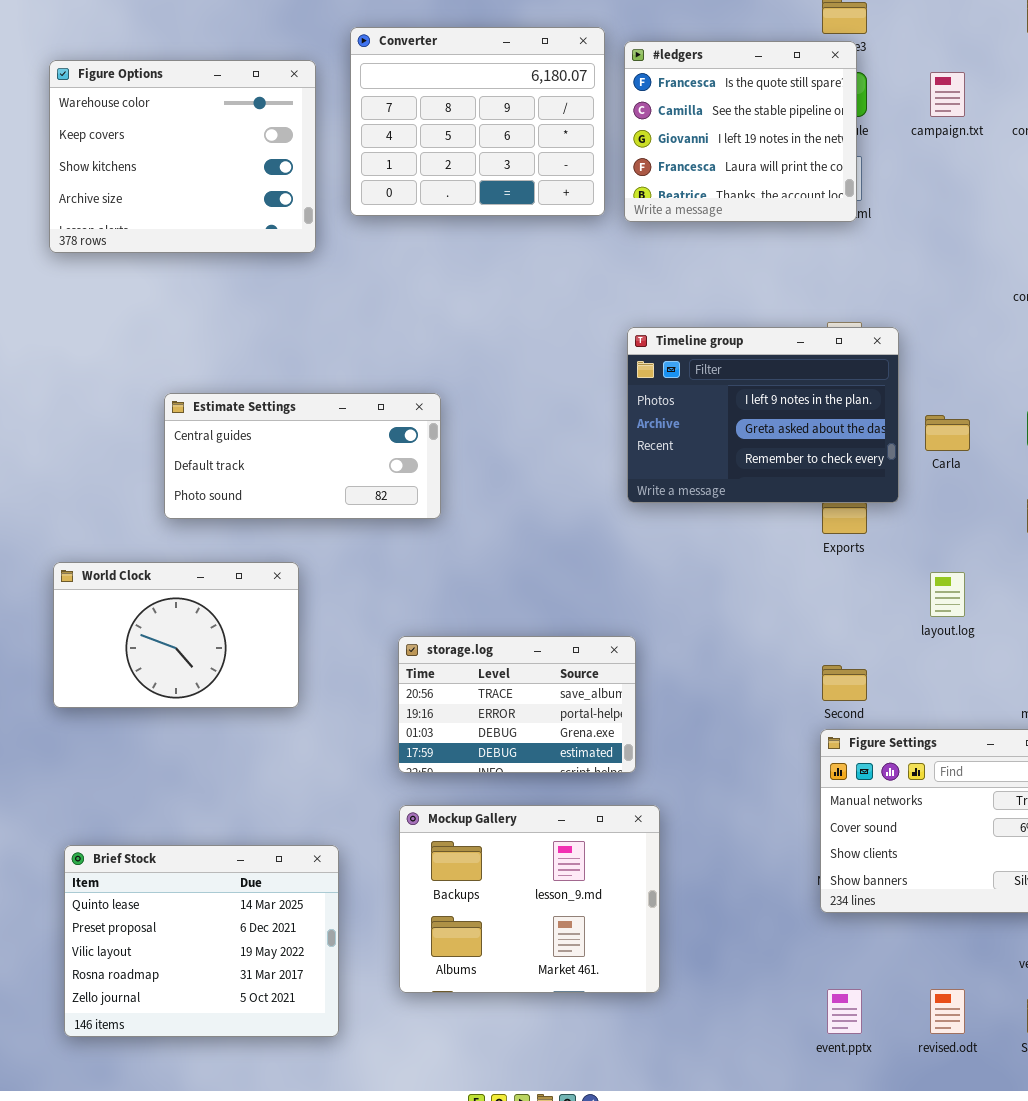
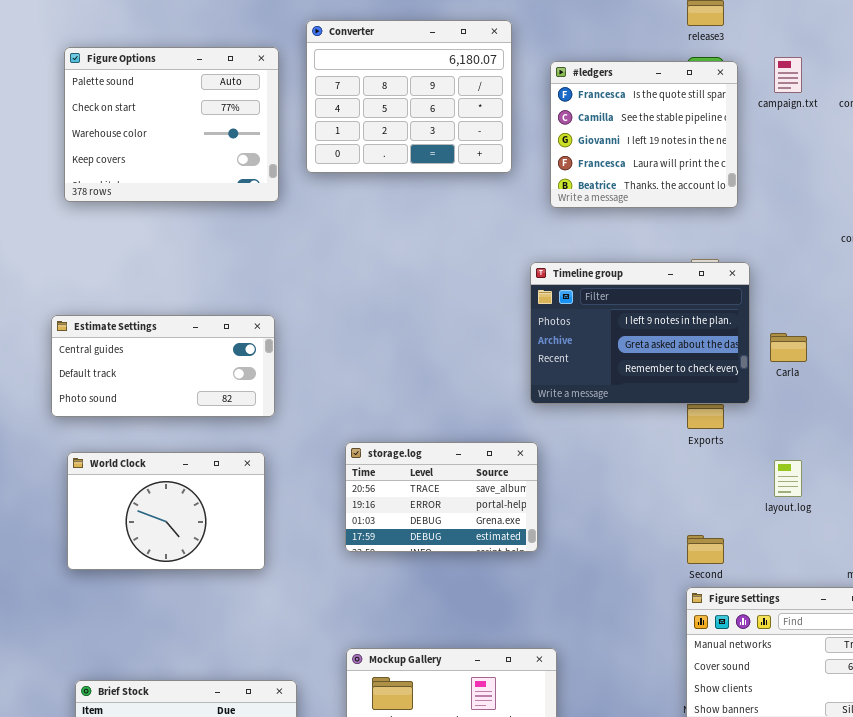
#ledgers: [624,41,857,222] -> [550,61,738,208], moved
Figure Options: [49,60,316,253] -> [64,47,279,202], scrolled up 2 rows
Estimate Settings: [164,393,441,519] -> [51,315,275,417], moved
storage.log: [398,636,636,773] -> [345,442,538,552], moved

